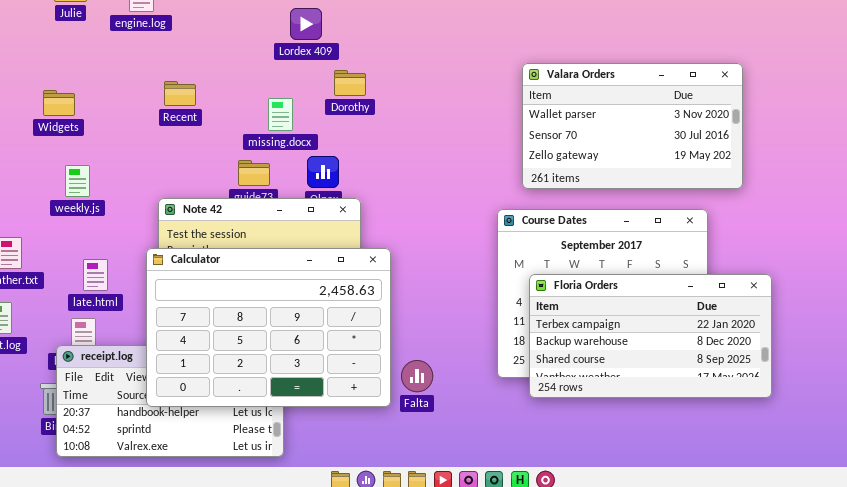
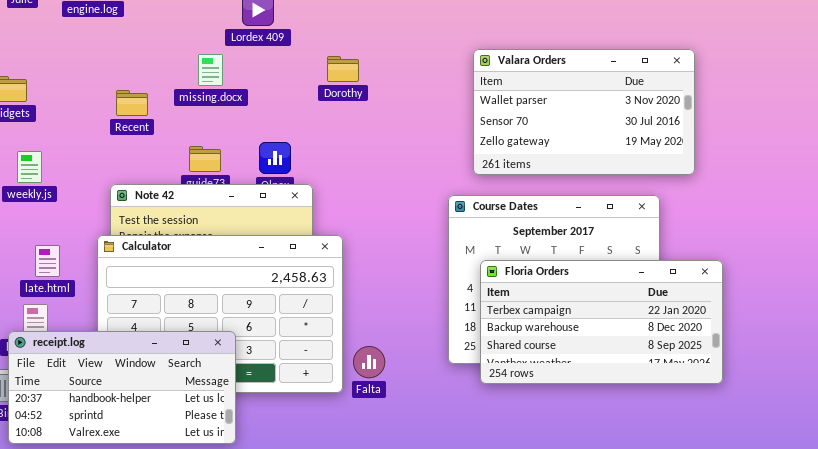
Dorothy: [334,70,366,96] -> [327,56,359,82], moved
Recent: [164,81,196,106] -> [116,90,148,116], moved
missing.docx: [268,98,293,131] -> [198,54,223,86], moved
receipt.log: [56,345,284,457] -> [8,331,236,444], raised

